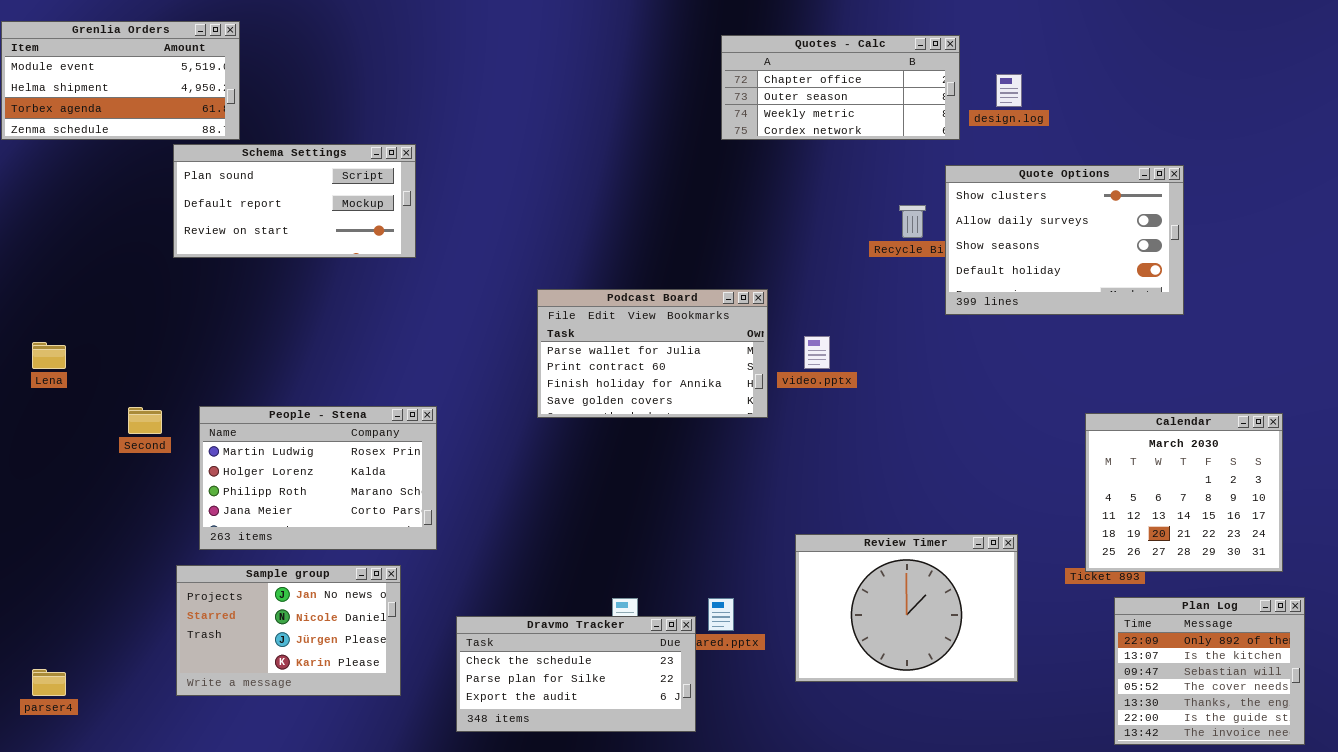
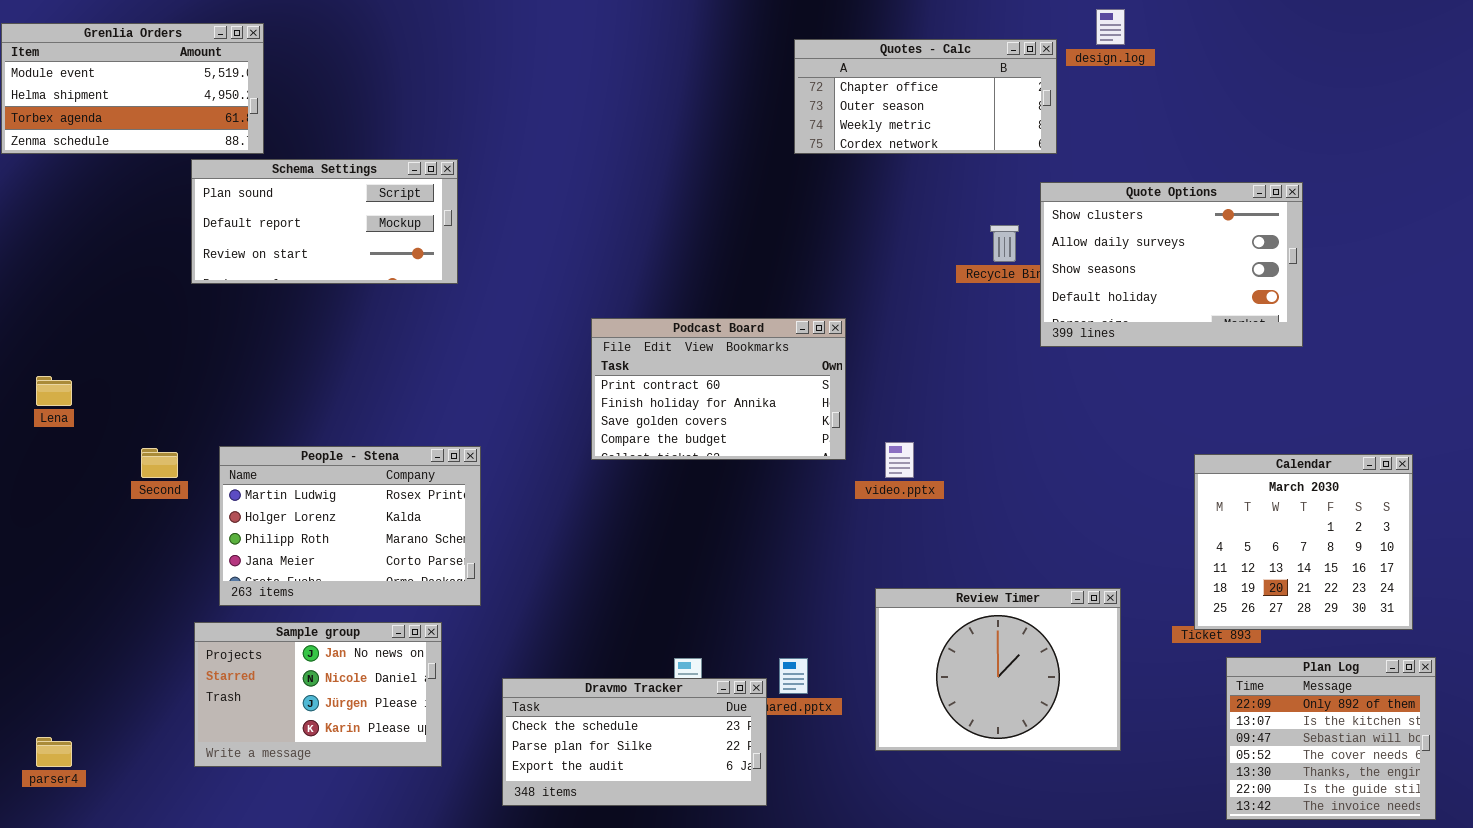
design.log: [996,74,1022,107] -> [1096,9,1125,45], moved
Podcast Board: [537,289,768,418] -> [591,318,846,460], scrolled down 1 row
video.pptx: [804,336,830,369] -> [885,442,914,478], moved

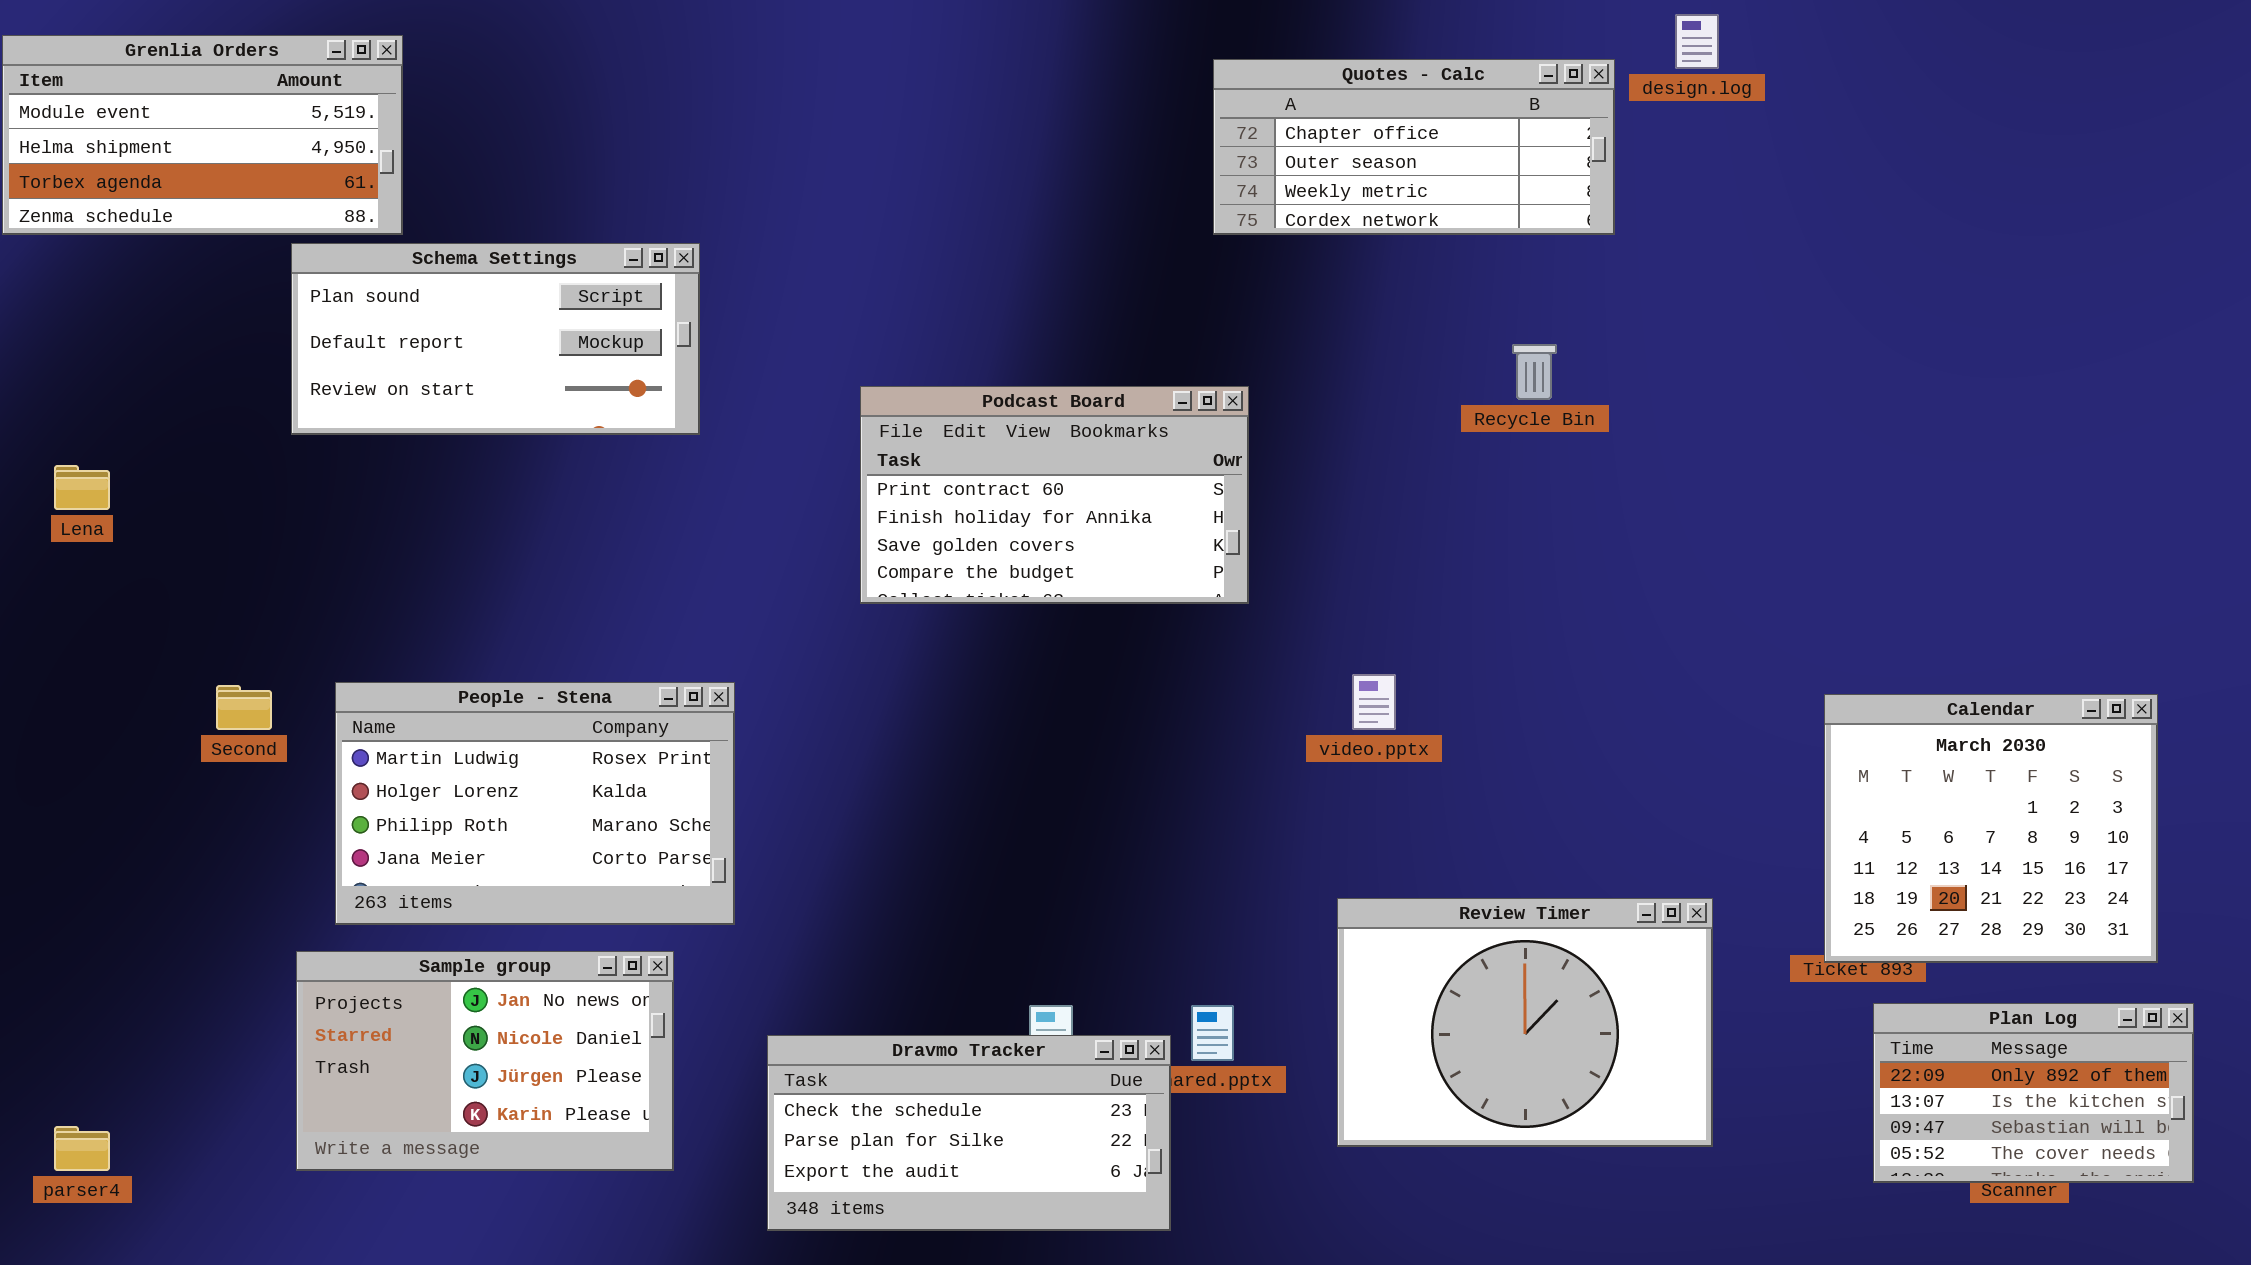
Quote Options: [1040,182,1303,347] -> none, closed
Podcast Board: [591,318,846,460] -> [860,386,1249,604], moved
Lena: [36,376,72,406] -> [54,465,110,510], moved
Plan Log: [1226,657,1436,820] -> [1873,1003,2194,1183], resized

